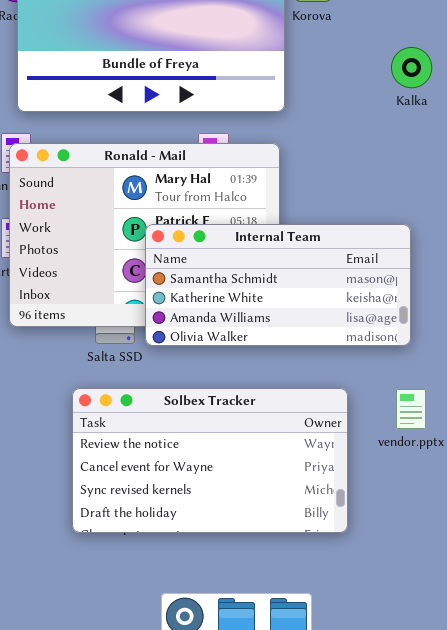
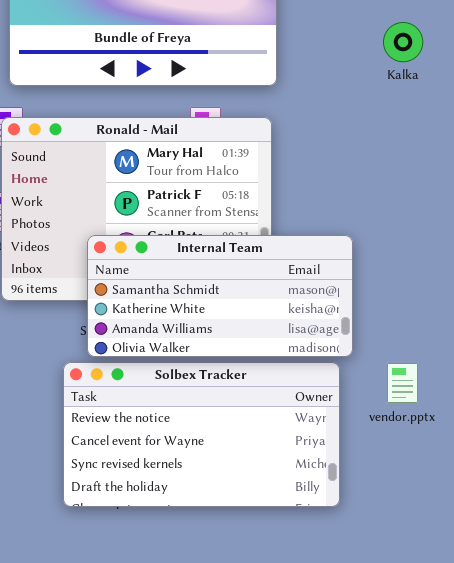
Internal Team: [145,224,411,346] -> [87,235,353,357], moved

